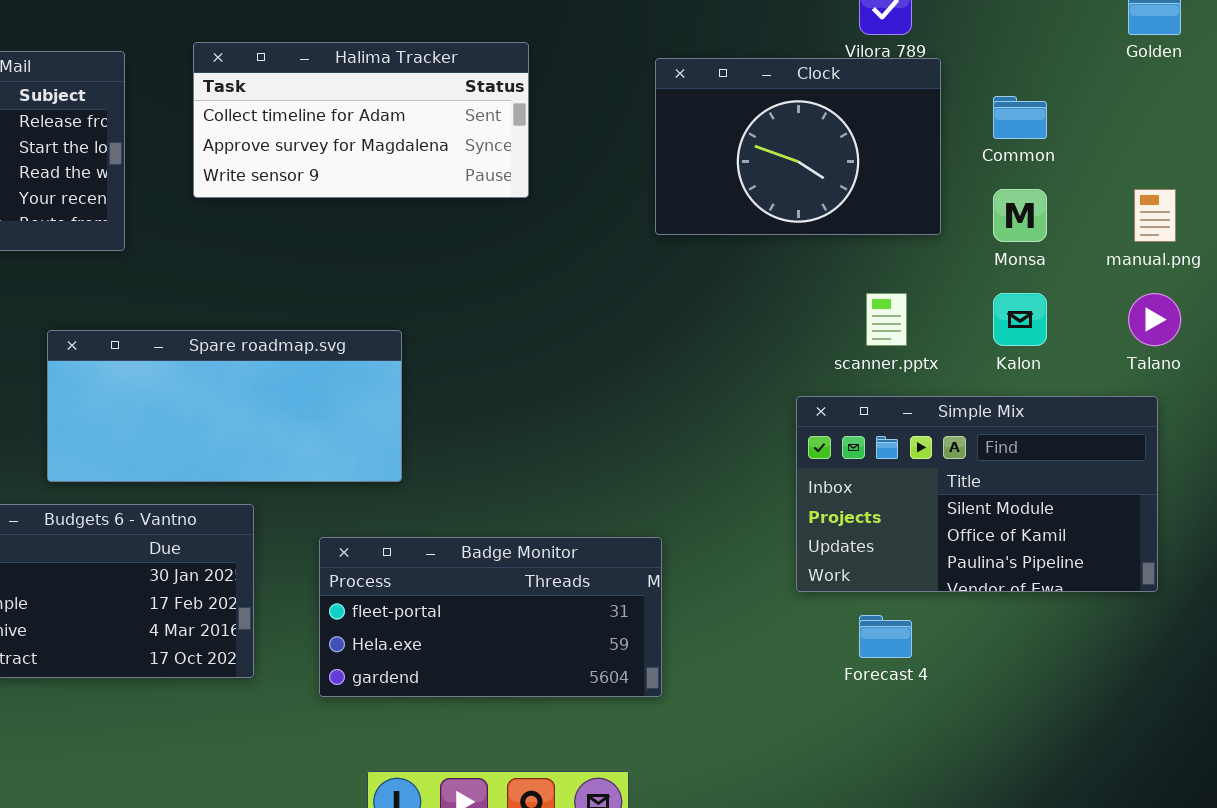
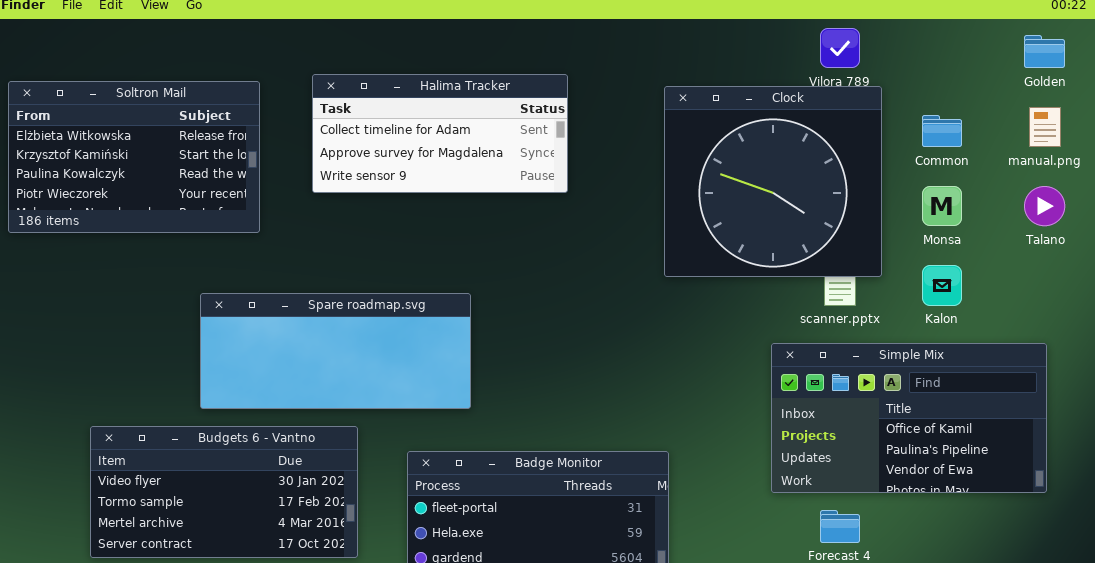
Clock: [655,58,941,235] -> [664,86,882,277], resized
manual.png: [1134,189,1176,242] -> [1029,107,1061,147], moved
Talano: [1128,293,1181,346] -> [1024,186,1065,226], moved
Simple Mix: [796,396,1158,592] -> [771,343,1047,493], scrolled down 1 row

